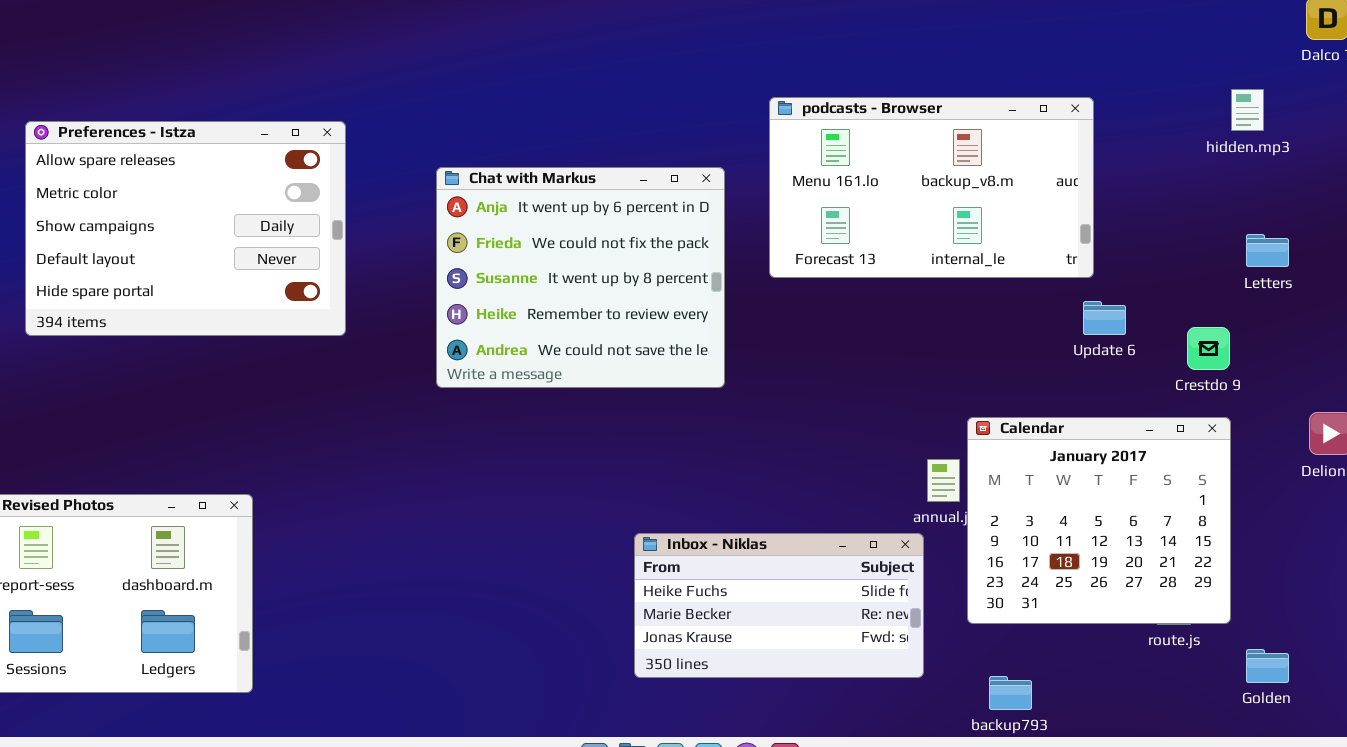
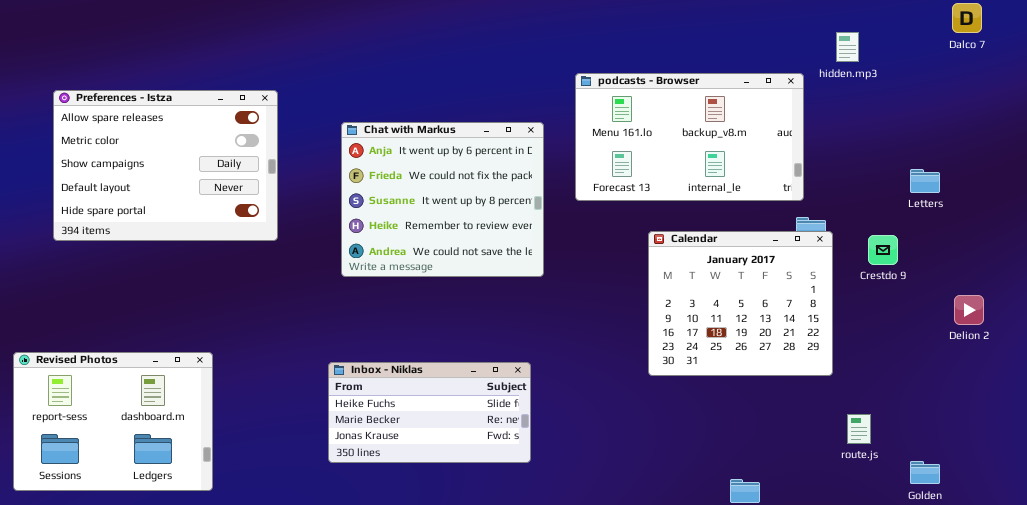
hidden.mp3: [1231,89,1264,131] -> [836,32,859,62], moved
Calendar: [967,417,1231,624] -> [648,231,833,376], moved
Inbox - Niklas: [634,533,924,678] -> [328,362,531,463], moved

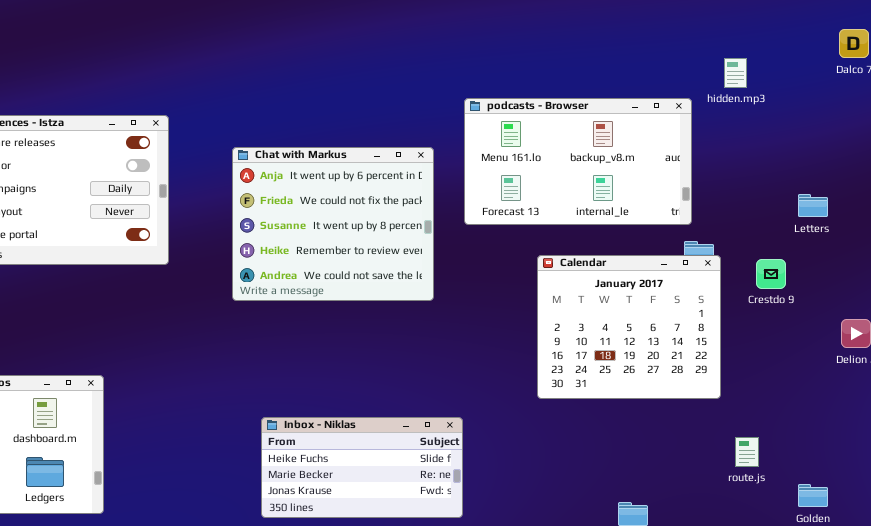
Inbox - Niklas: [328,362,531,463] -> [261,417,463,518], moved

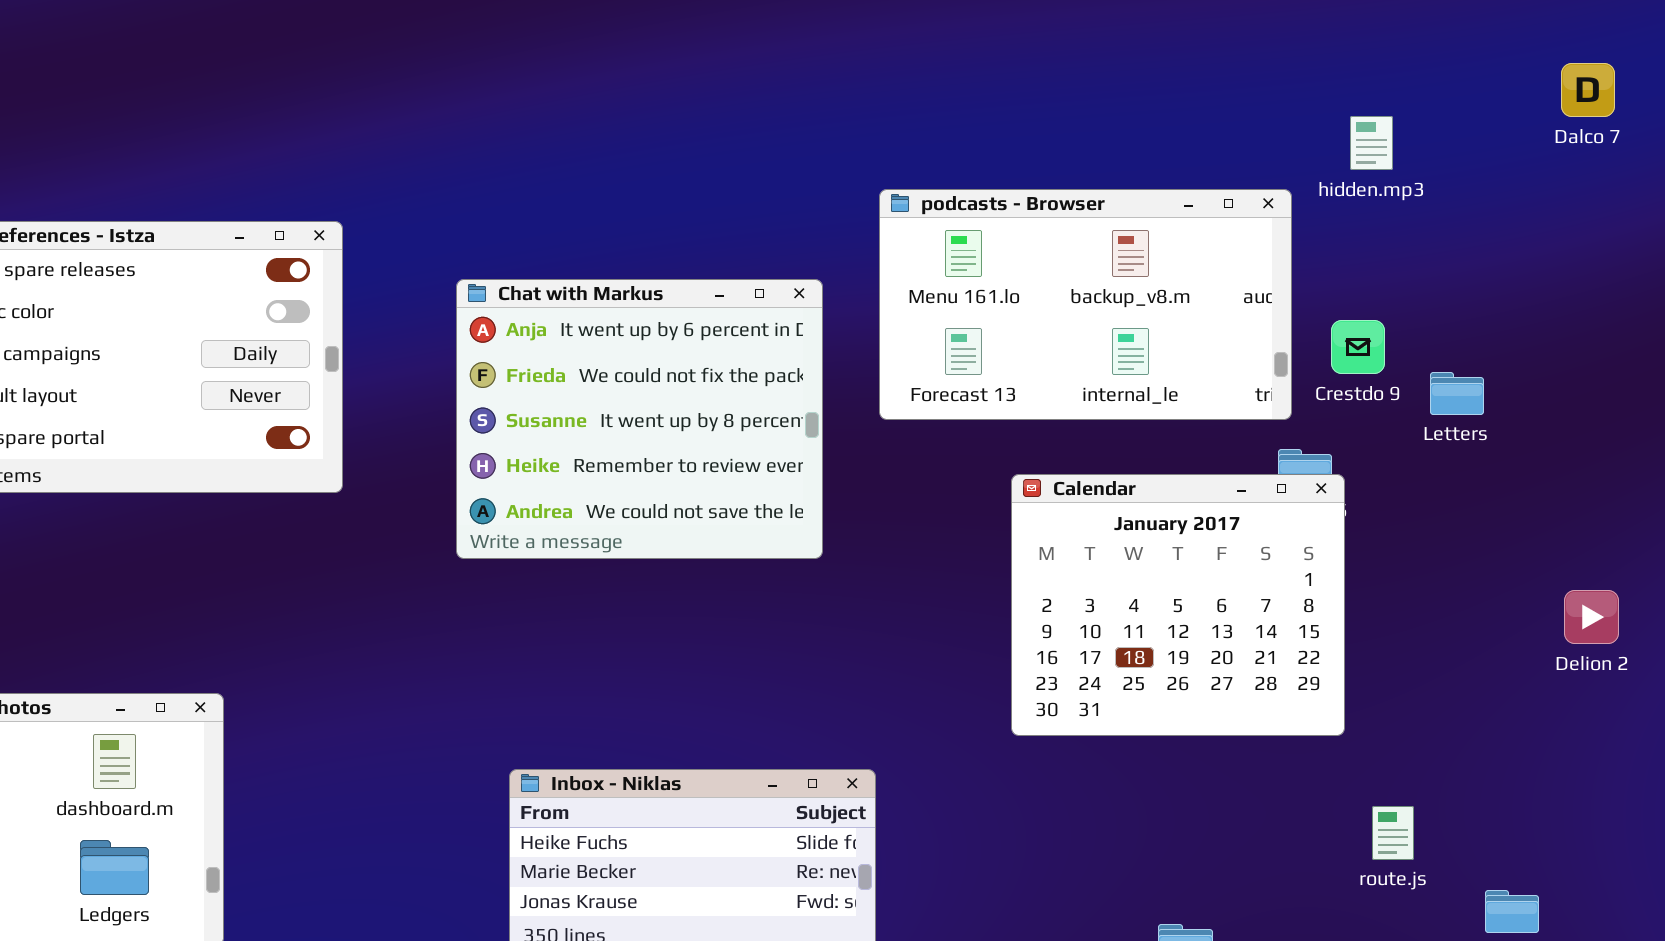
Letters: [798,194,828,217] -> [1430,372,1484,415], moved
Crestdo 9: [756,259,786,289] -> [1331,320,1385,374], moved

